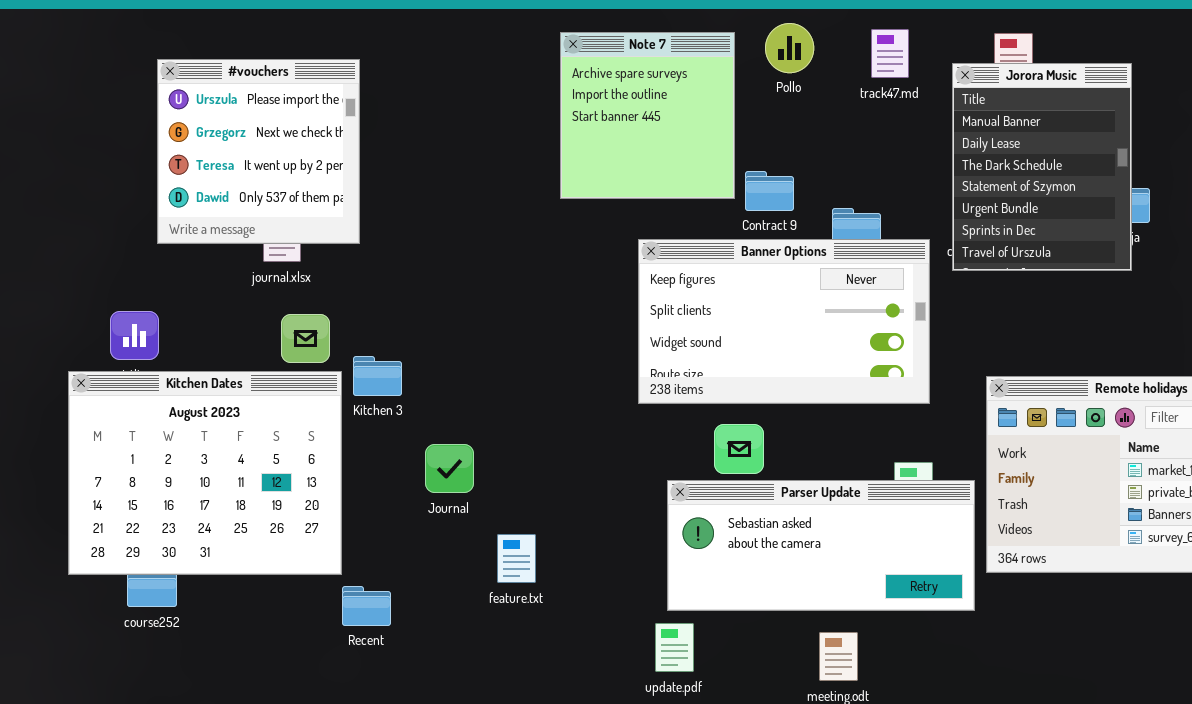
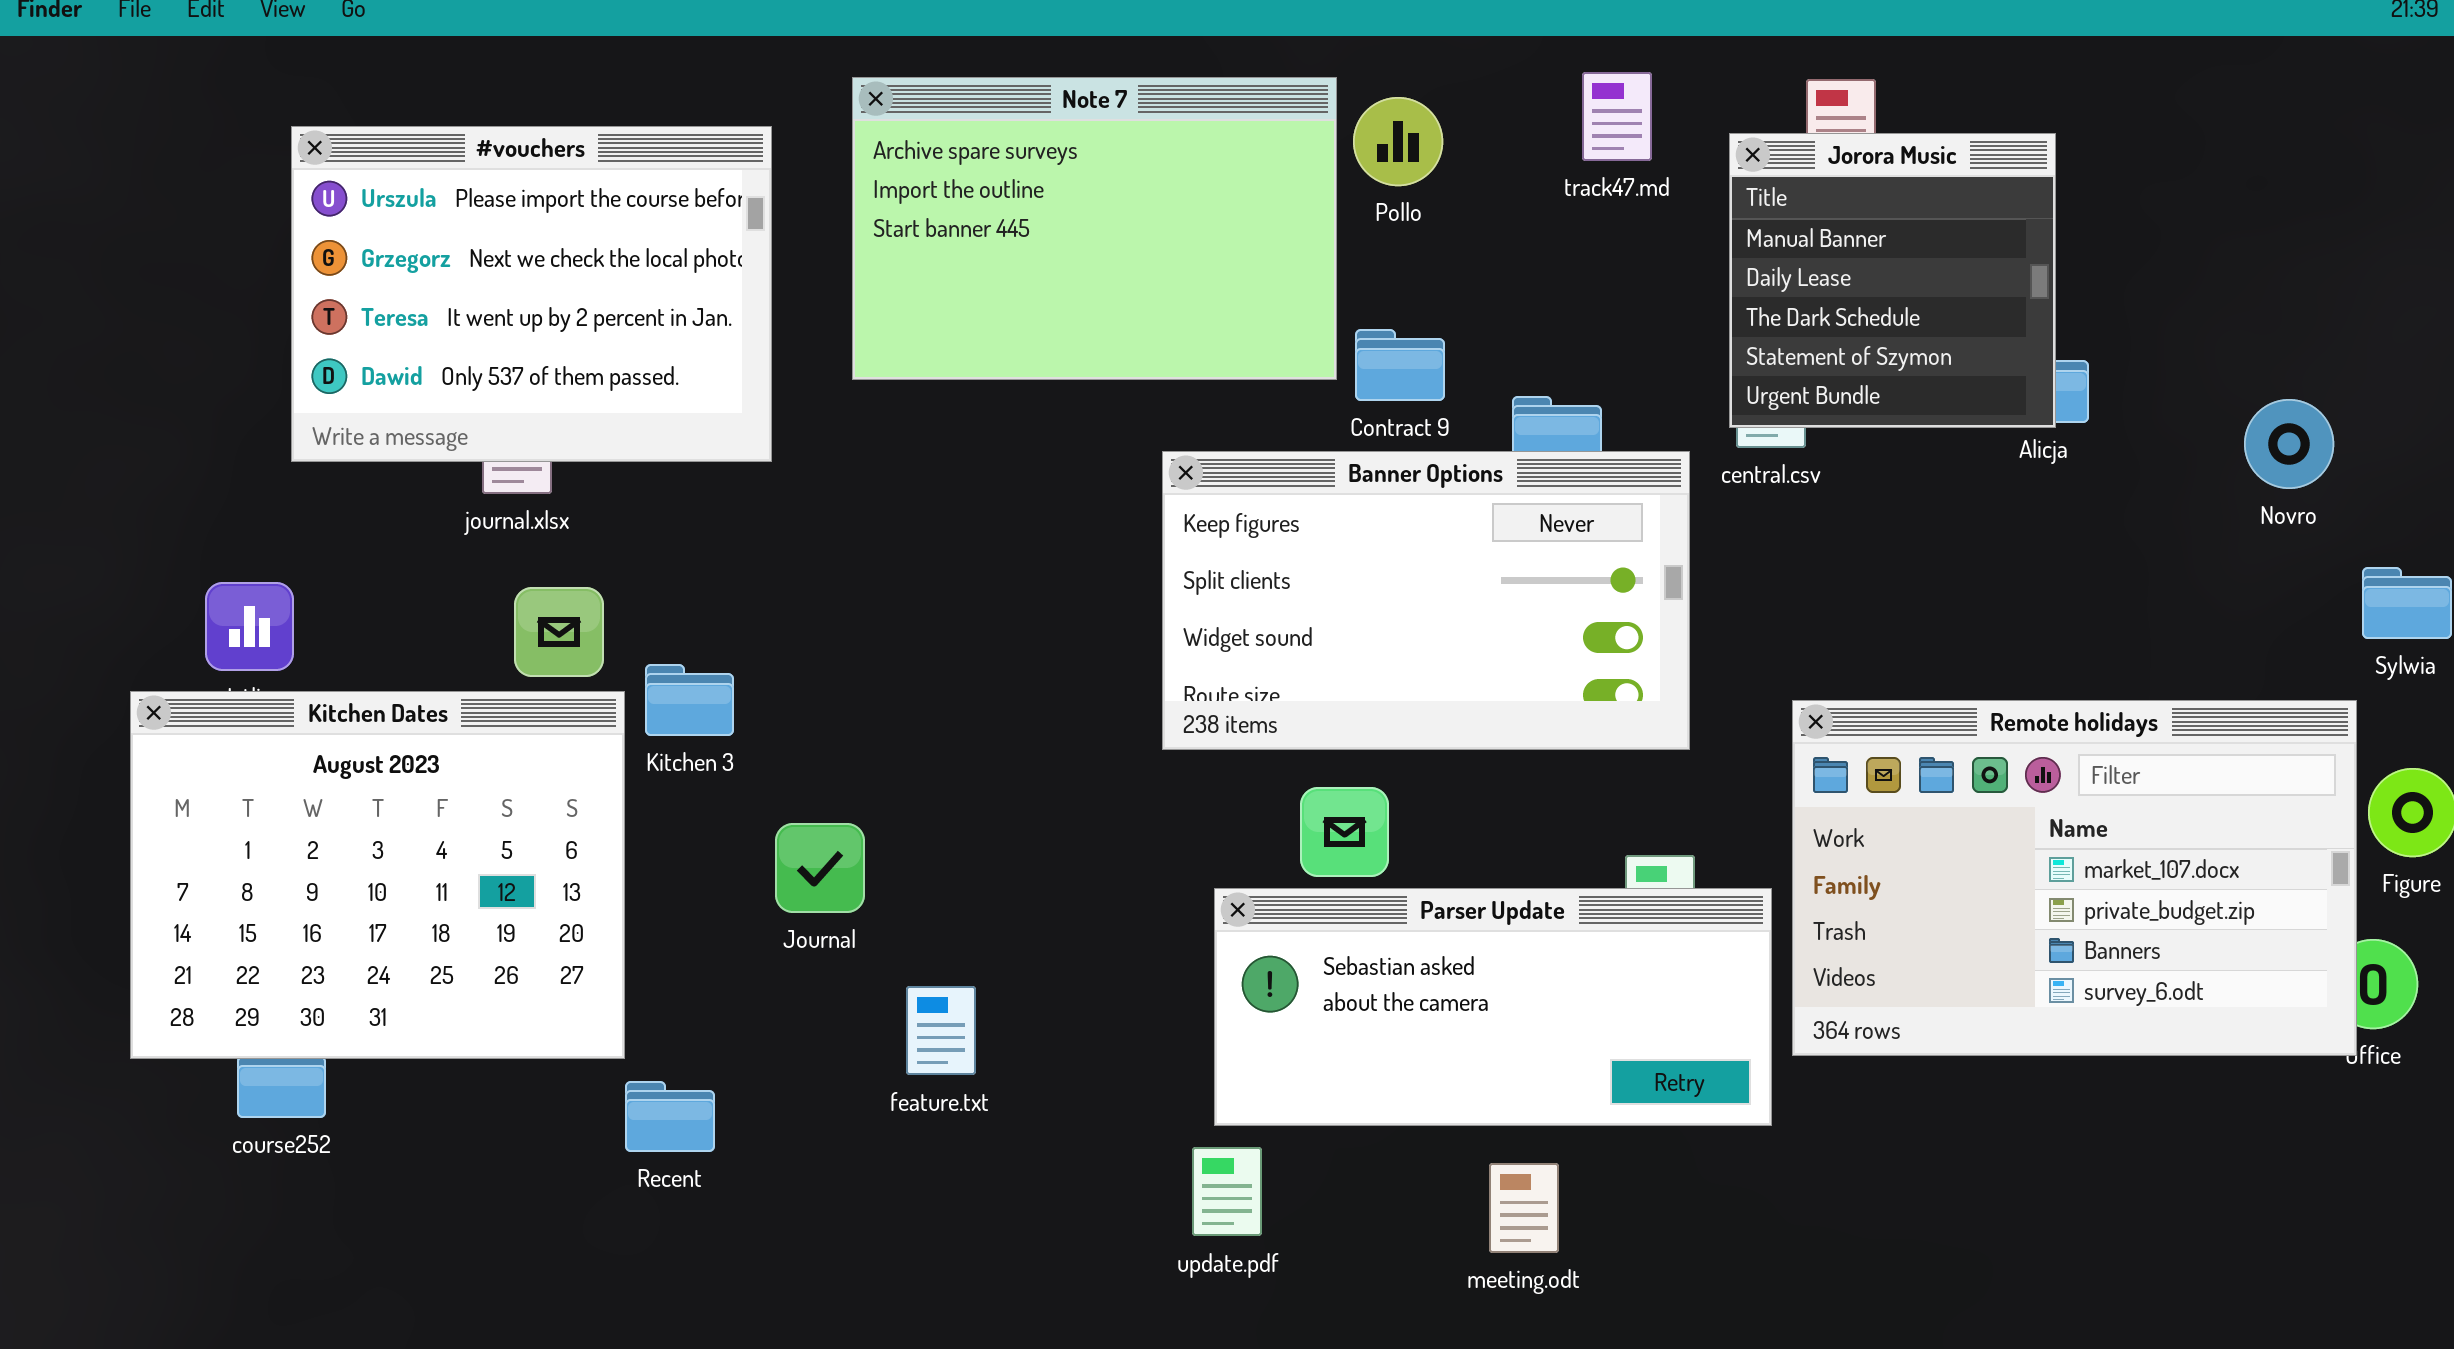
Pollo: [765,23,814,73] -> [1353,97,1443,186], moved
Note 7: [560,32,735,199] -> [852,77,1337,380], resized
#vouchers: [157,59,360,244] -> [291,126,772,462], resized
Jorora Music: [952,63,1132,271] -> [1729,133,2056,428], resized

